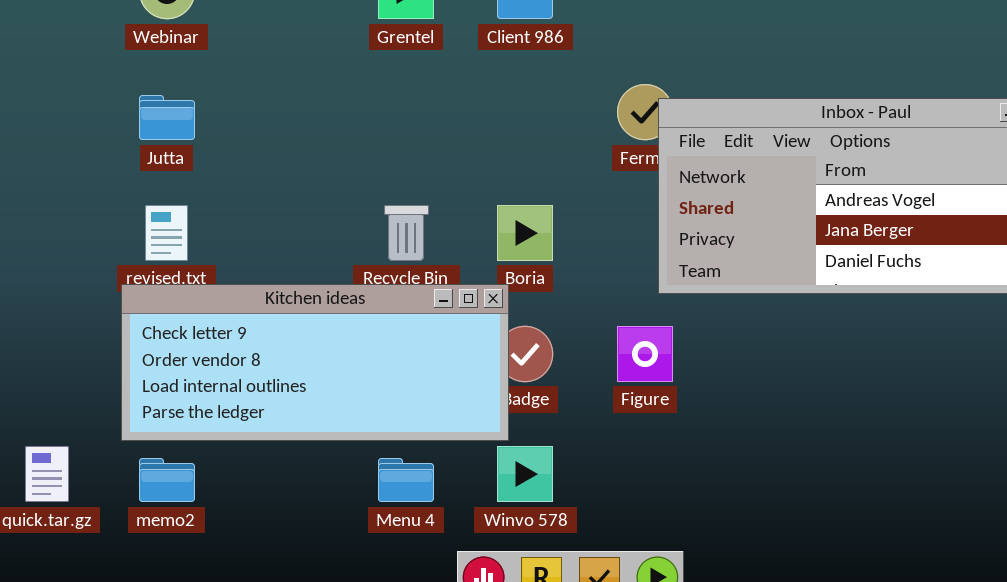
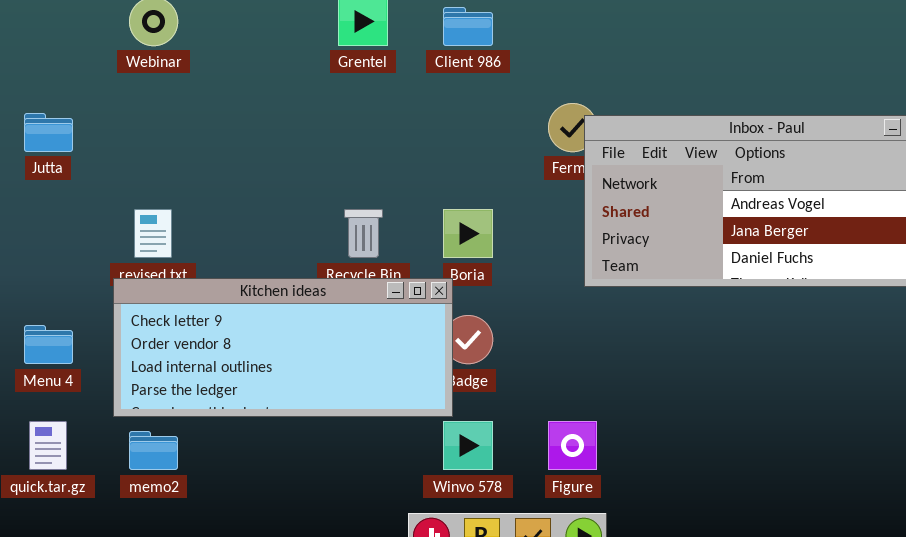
Jutta: [139,95,195,140] -> [24,113,73,152], moved
Figure: [617,326,673,382] -> [548,421,597,470], moved
Menu 4: [378,458,434,502] -> [24,325,73,364], moved

